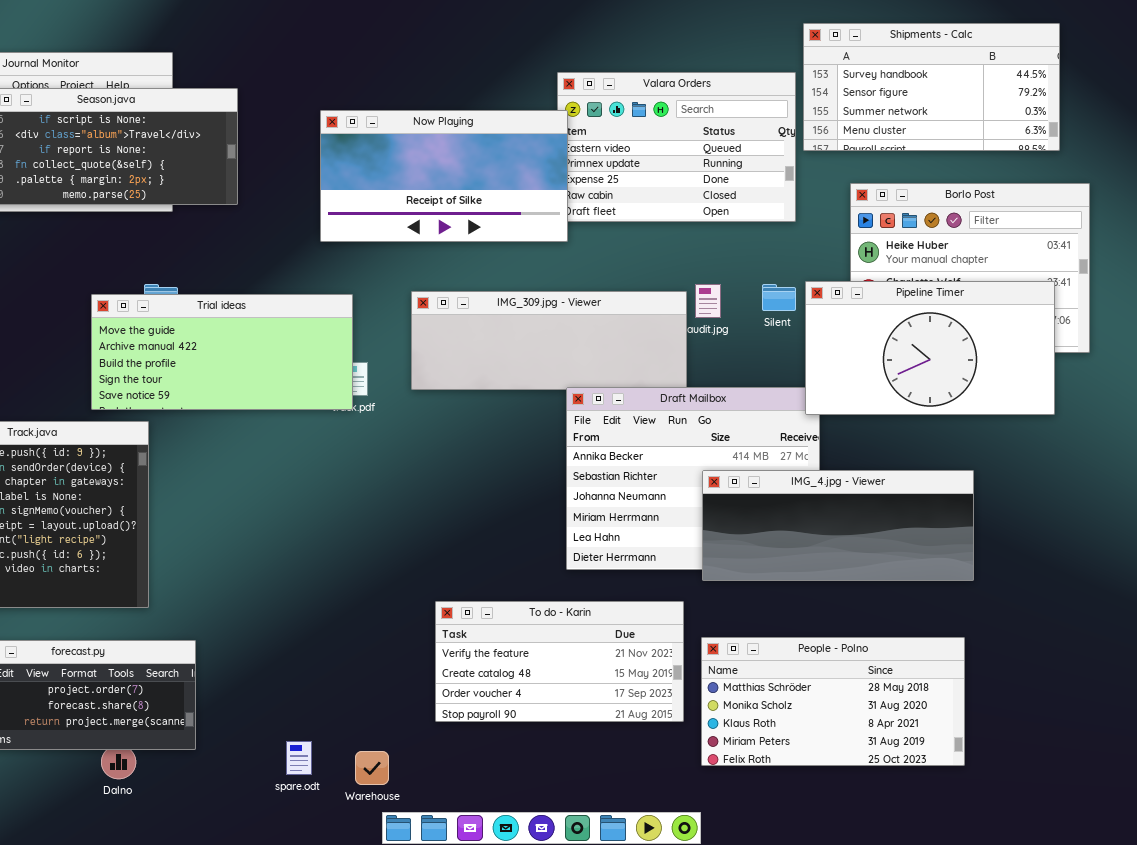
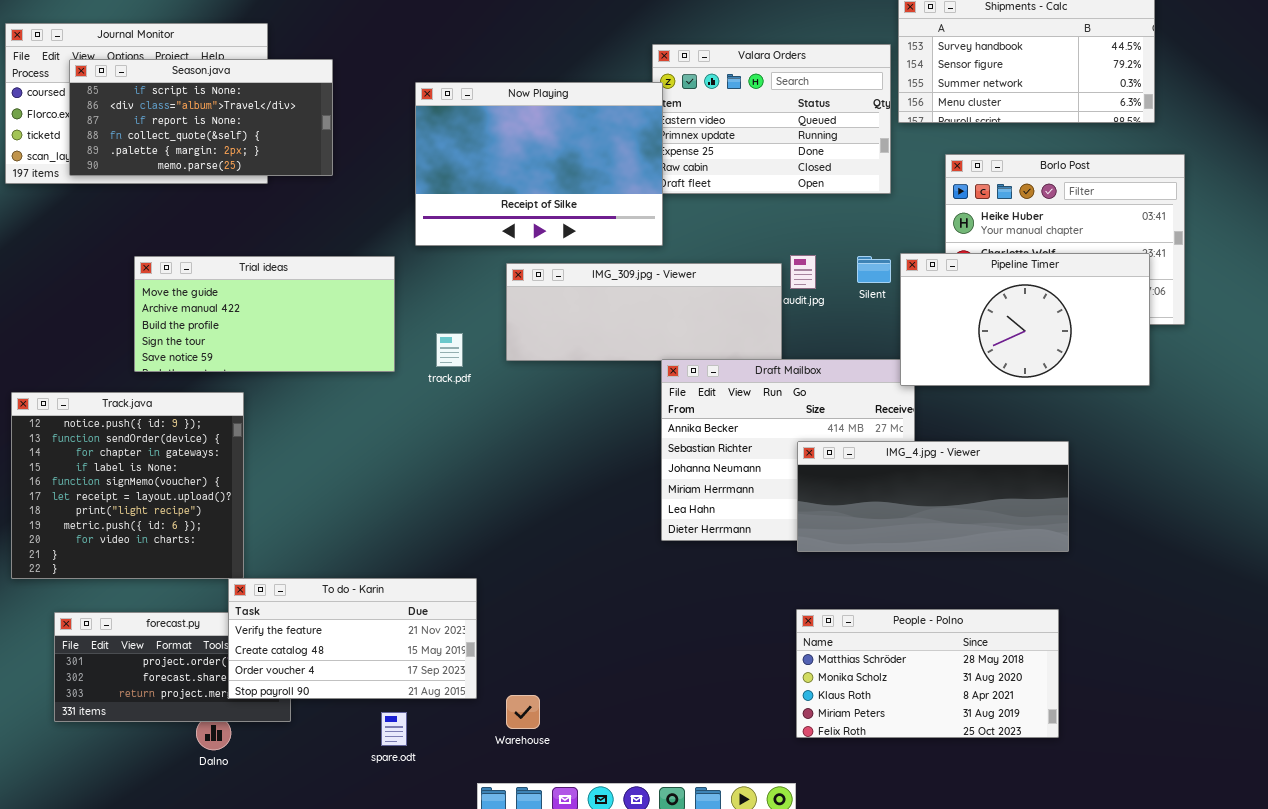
Now Playing: [320,110,568,242] -> [415,82,663,246], resized
Trial ideas: [91,294,353,410] -> [134,256,395,372], moved
To do - Karin: [435,601,684,722] -> [228,578,477,699], moved
Warehouse: [355,751,389,785] -> [506,695,540,729], moved

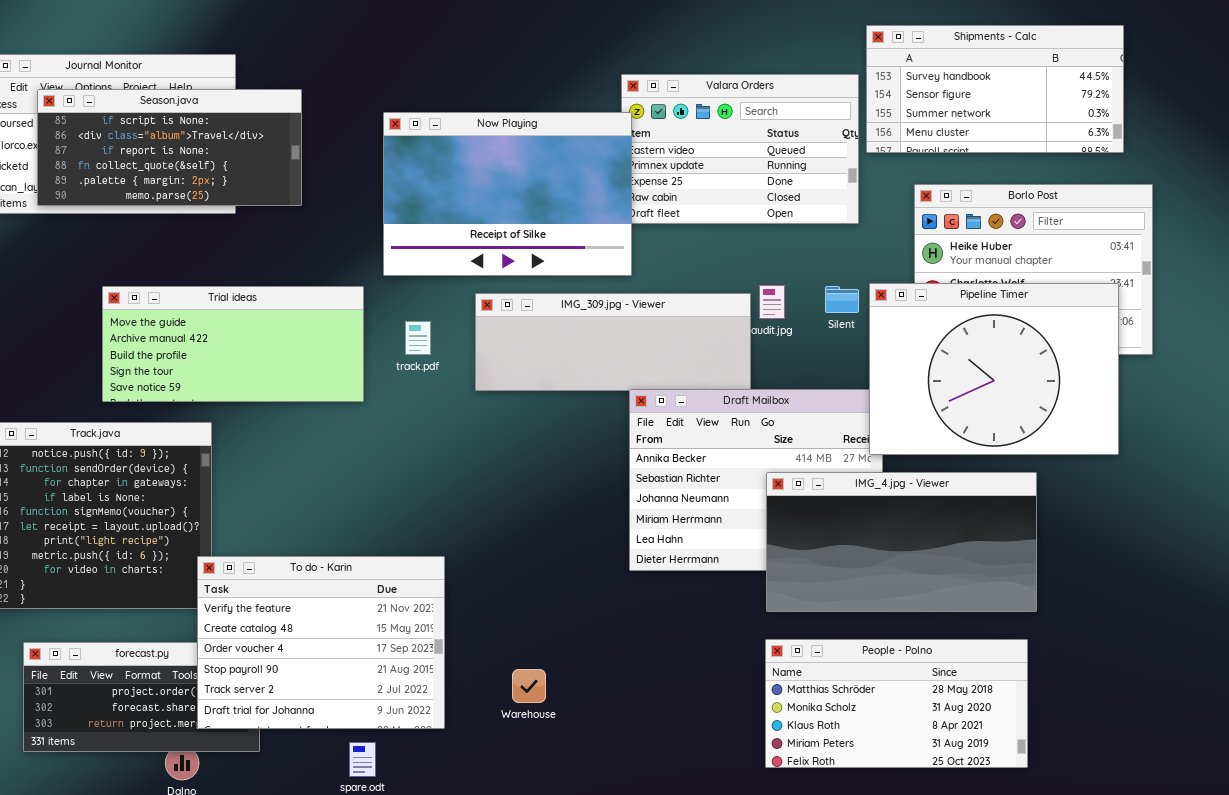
Pipeline Timer: [900,253,1150,386] -> [869,283,1119,455], resized
track.pdf: [436,333,463,367] -> [405,321,431,355], moved
IMG_4.jpg - Viewer: [797,441,1069,552] -> [766,472,1037,612], resized
To do - Karin: [228,578,477,699] -> [197,556,445,729], resized
Warehouse: [506,695,540,729] -> [512,669,546,703], moved

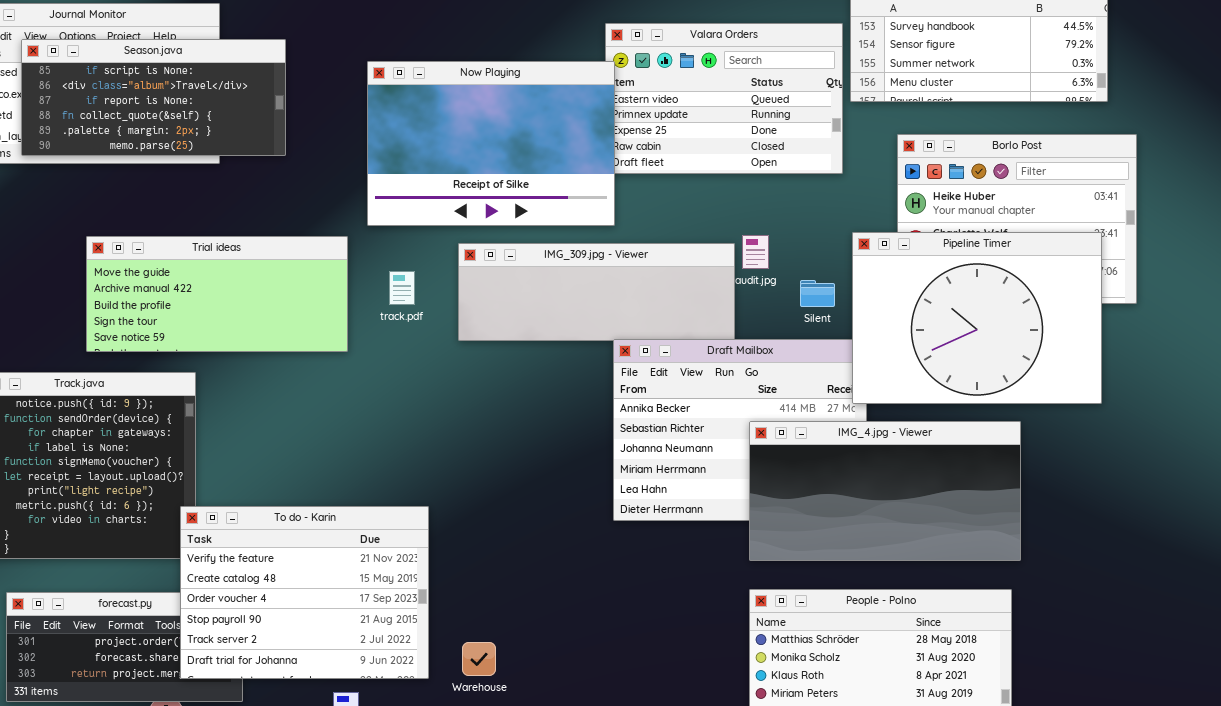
Silent: [825,286,859,313] -> [800,280,835,307], moved
Warehouse: [512,669,546,703] -> [462,642,496,676], moved

